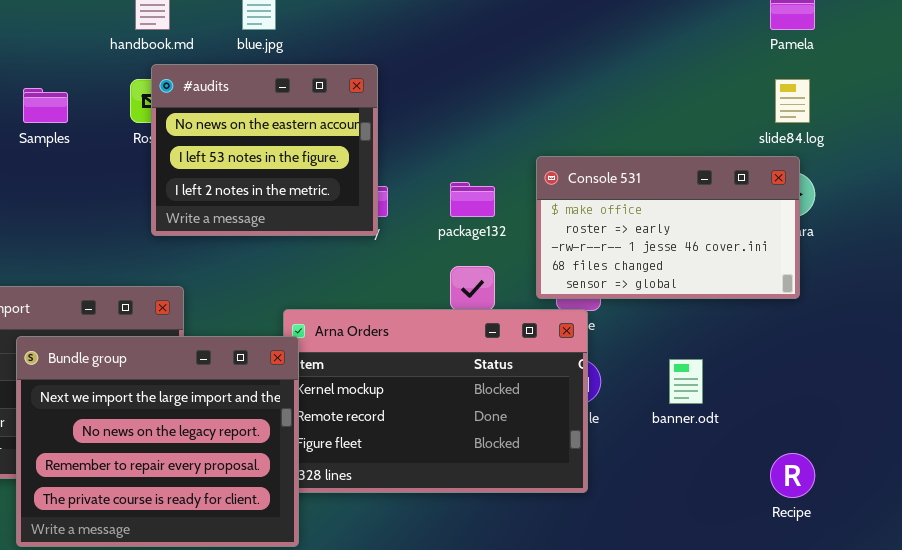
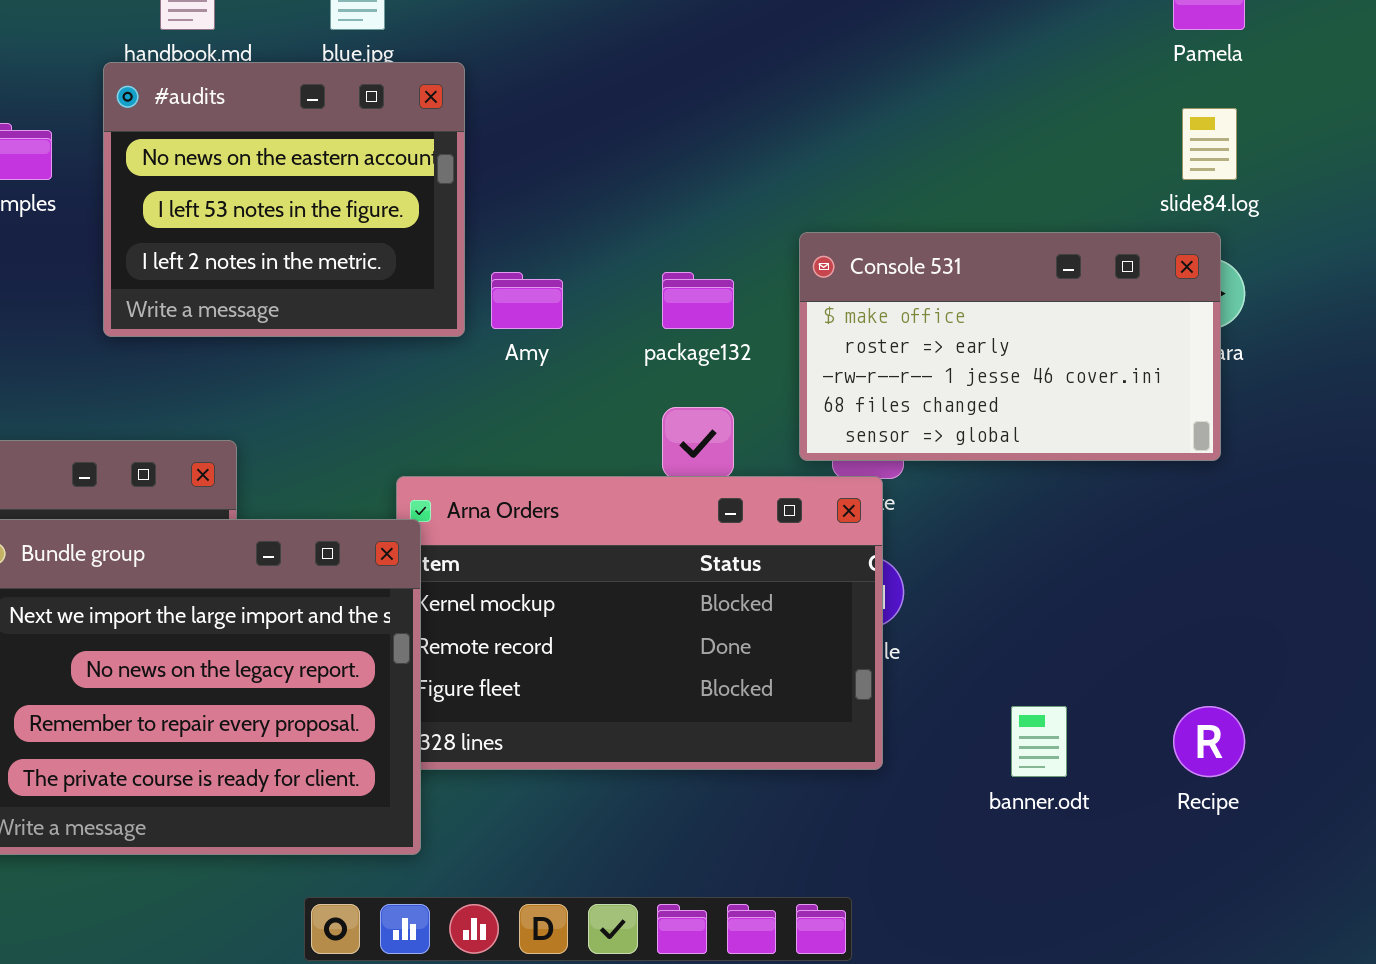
#audits: [151,64,378,236] -> [103,62,465,337], moved
banner.odt: [669,359,703,404] -> [1011,706,1067,777], moved

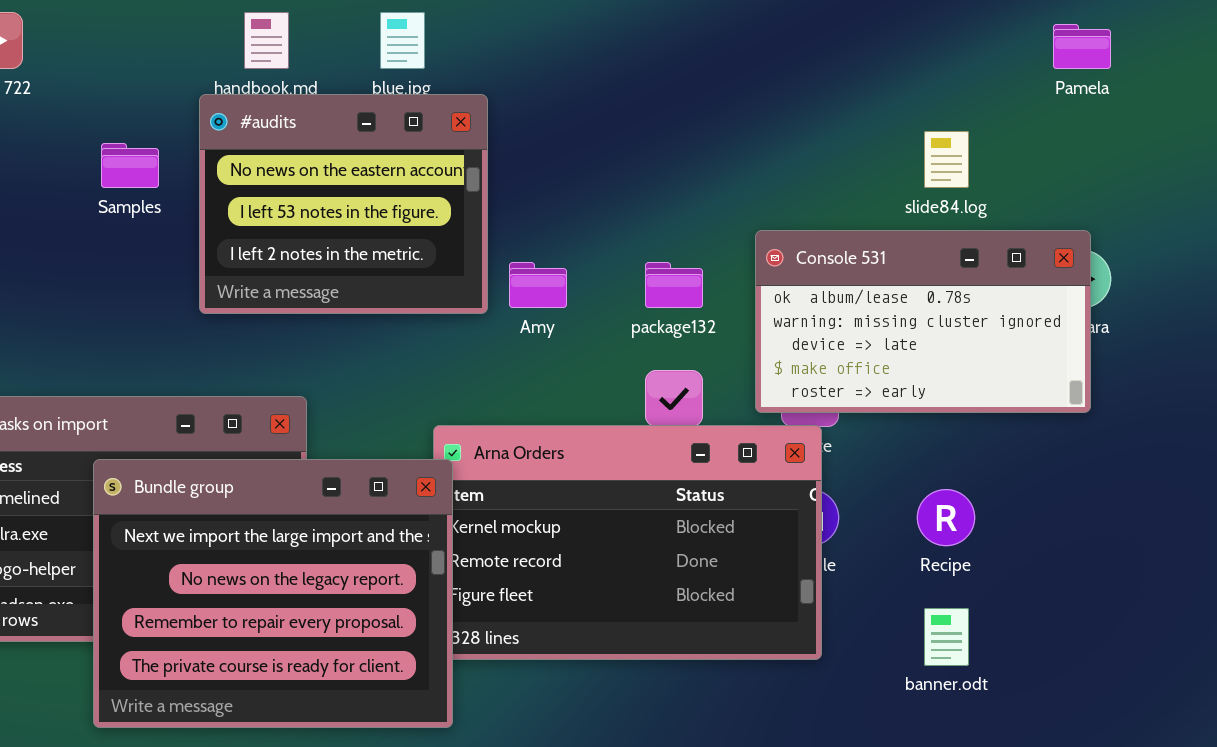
slide84.log: [1182,108,1237,180] -> [924,131,969,188], moved
Console 531: [799,232,1221,461] -> [755,230,1091,413], scrolled up 3 rows
Recipe: [1173,706,1245,777] -> [917,489,975,546], moved

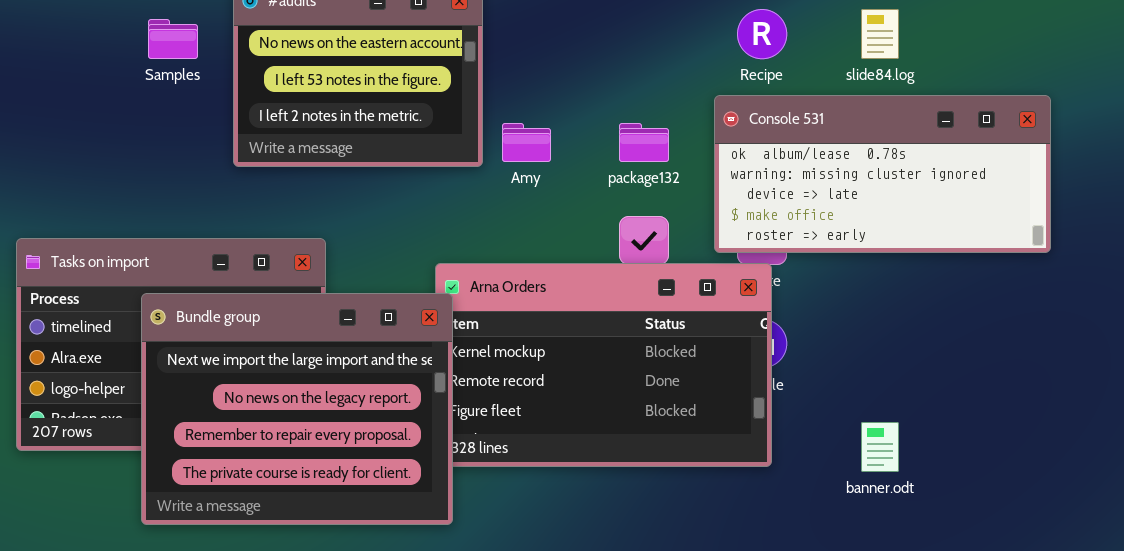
Console 531: [755,230,1091,413] -> [714,95,1051,253], resized
Recipe: [917,489,975,546] -> [737,9,787,59], moved

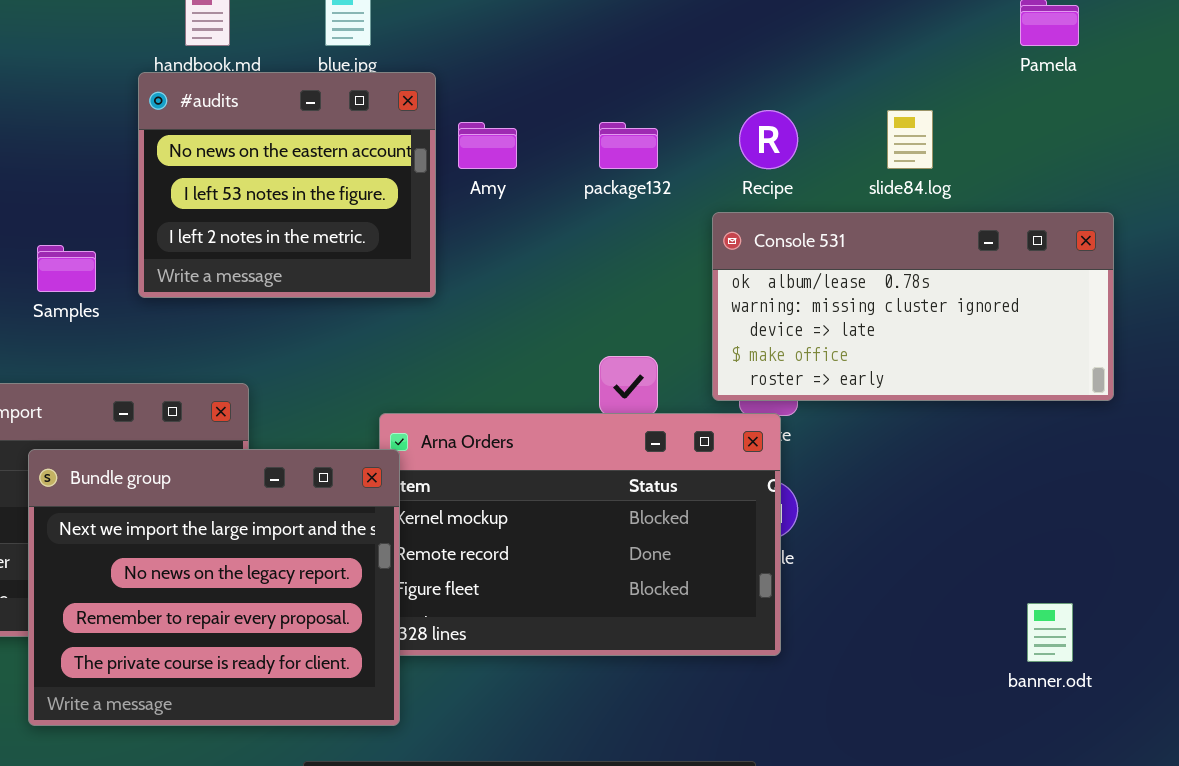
Samples: [148,19,198,59] -> [37,245,96,292], moved
Amy: [502,123,551,162] -> [458,122,517,169], moved
package132: [619,123,669,162] -> [599,122,658,169], moved
banner.odt: [861,422,899,472] -> [1027,603,1073,662], moved

